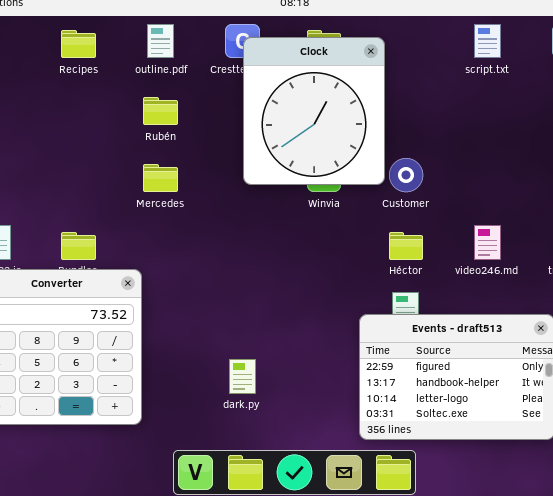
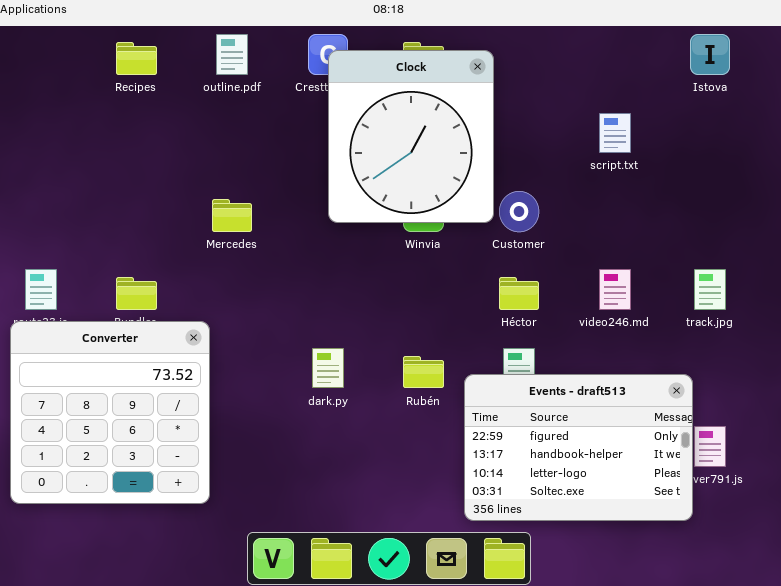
script.txt: [474,24,501,58] -> [599,113,631,153], moved
Rubén: [143,97,178,125] -> [403,356,444,388], moved
dark.py: [229,359,256,394] -> [312,348,344,388], moved

